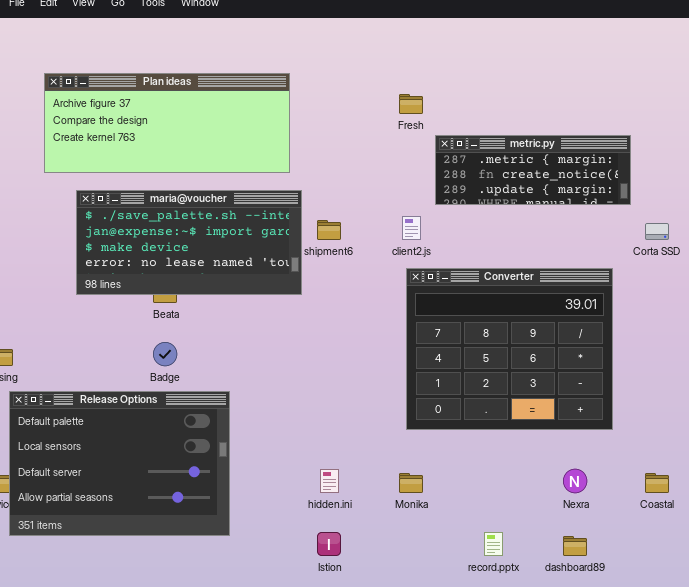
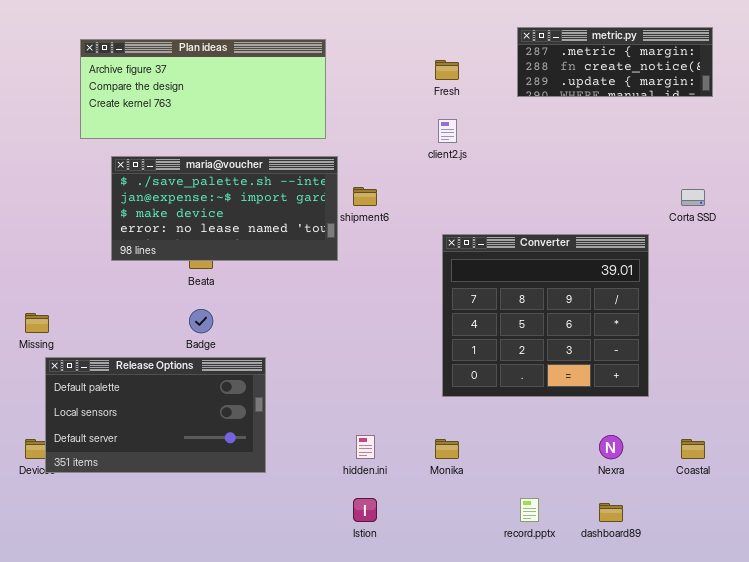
metric.py: [435,135,631,205] -> [517,27,713,97], moved
client2.js: [402,216,421,240] -> [438,119,457,143], moved
Release Options: [9,391,230,536] -> [45,357,266,473], resized

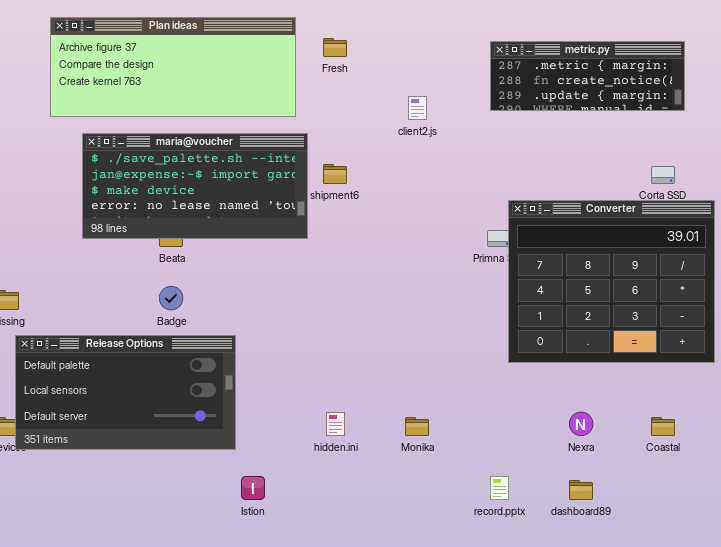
metric.py: [517,27,713,97] -> [490,41,685,111], moved
Fresh: [435,60,459,80] -> [323,38,347,57], moved
Converter: [442,234,649,397] -> [508,200,715,363], moved
Istion: [353,498,377,522] -> [241,476,265,500], moved

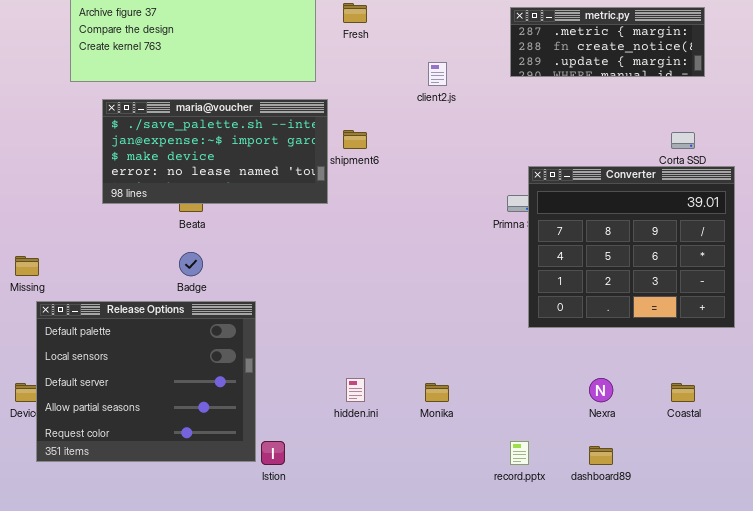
Release Options: [15,335,236,450] -> [36,301,256,462], resized

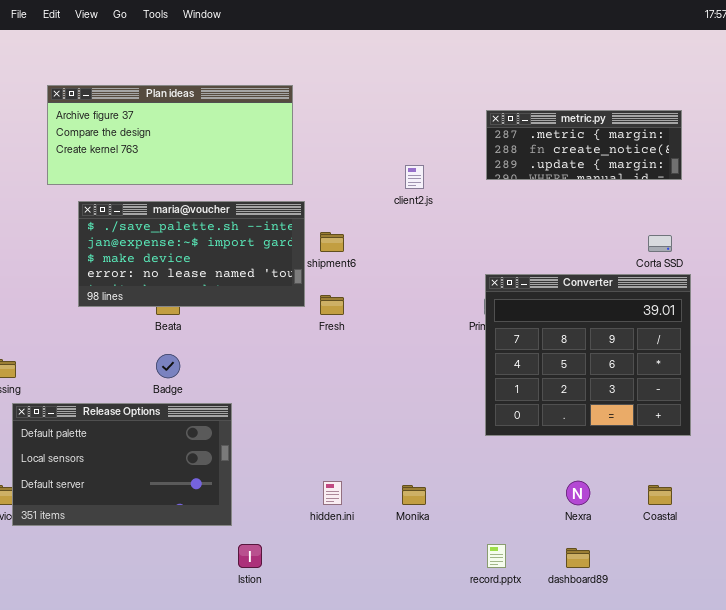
Fresh: [343,3,367,23] -> [320,295,344,315], moved
Converter: [528,166,735,328] -> [485,274,691,436], moved
Release Options: [36,301,256,462] -> [12,403,232,526], resized

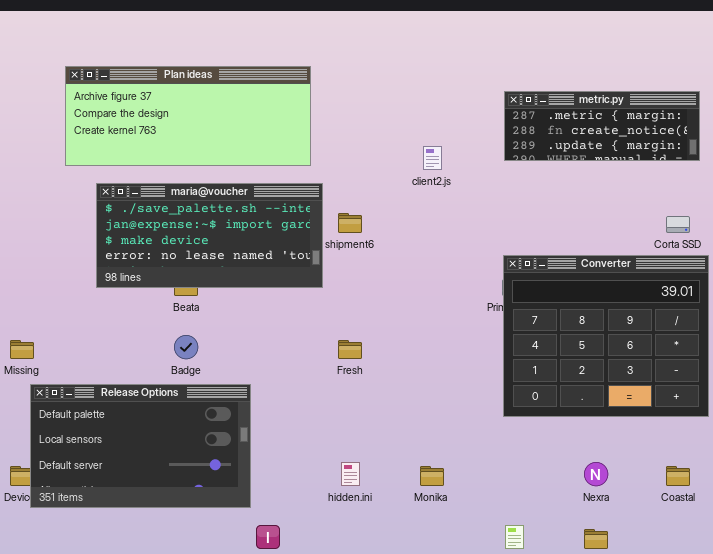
Fresh: [320,295,344,315] -> [338,340,362,359], moved

